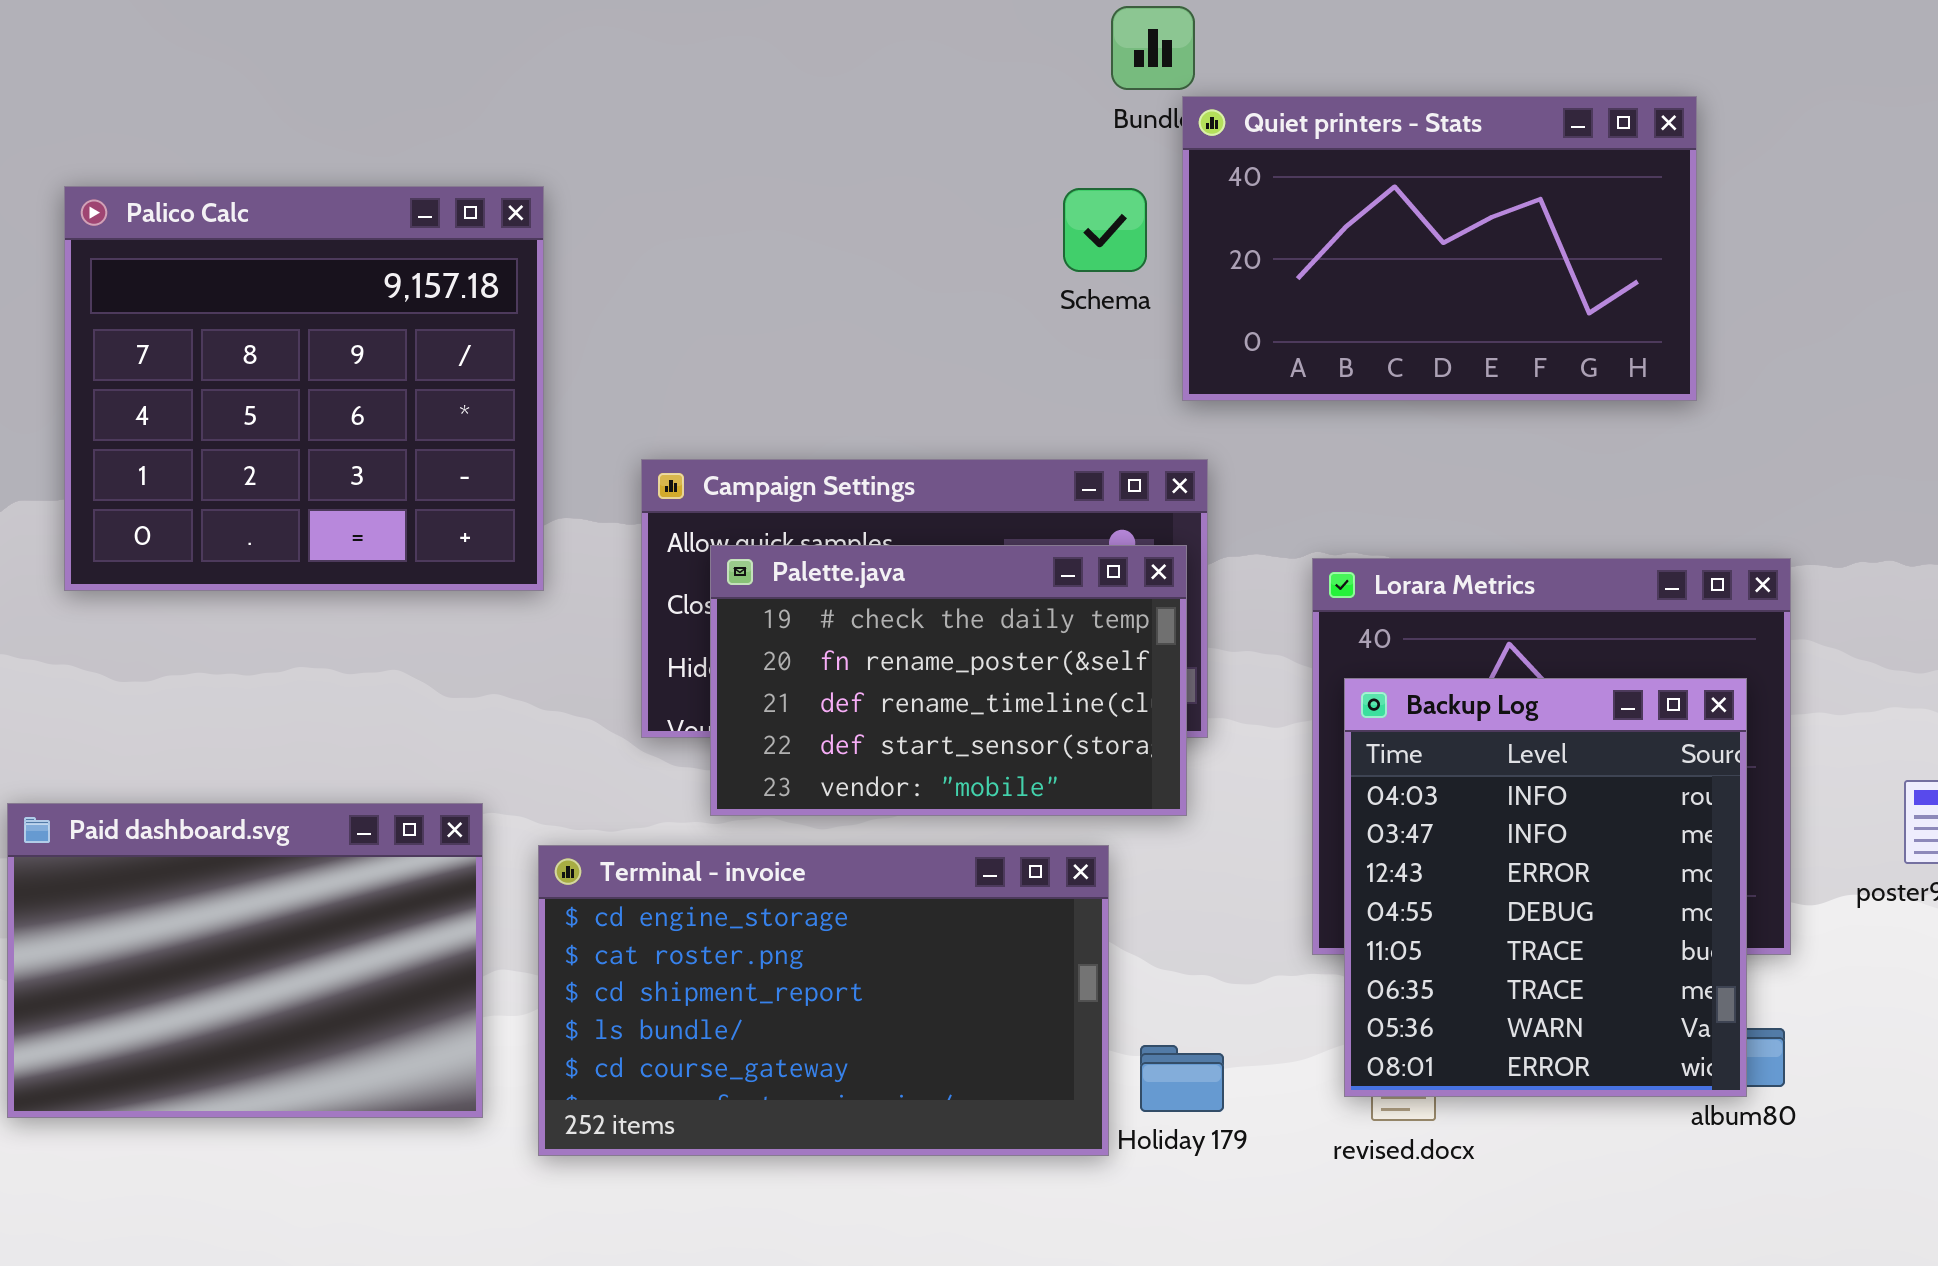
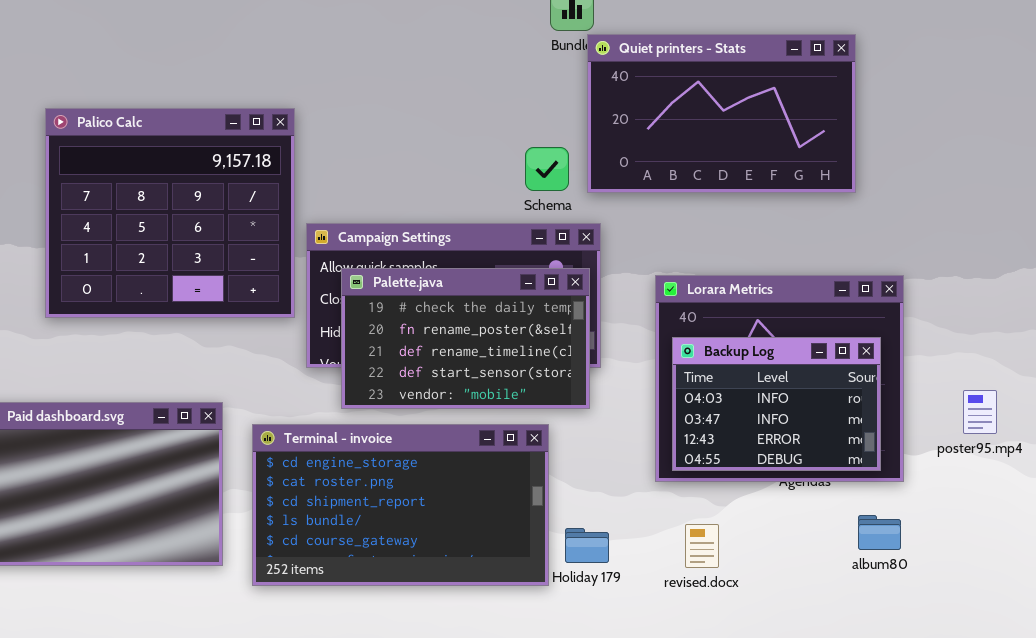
Palico Calc: [64,186,544,591] -> [45,108,295,318], moved
Schema: [1063,188,1147,272] -> [525,147,569,191], moved
Backup Log: [1344,678,1747,1097] -> [672,337,881,471], resized

